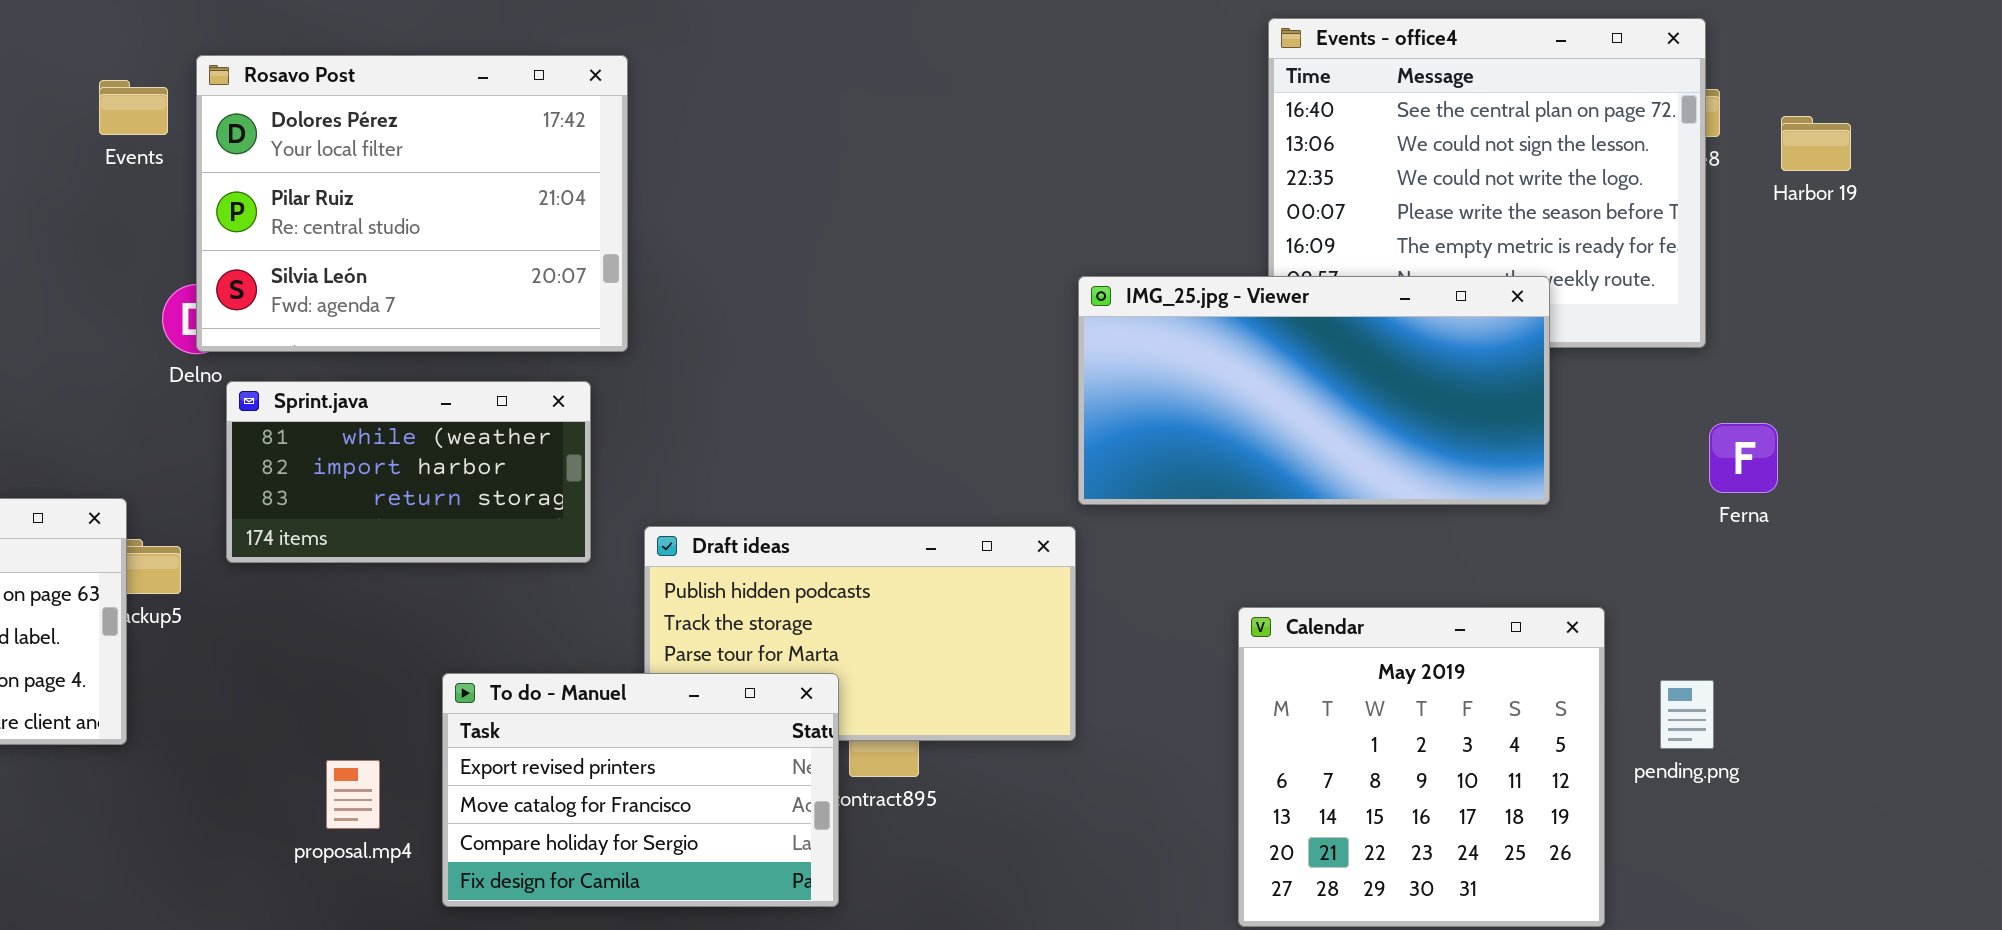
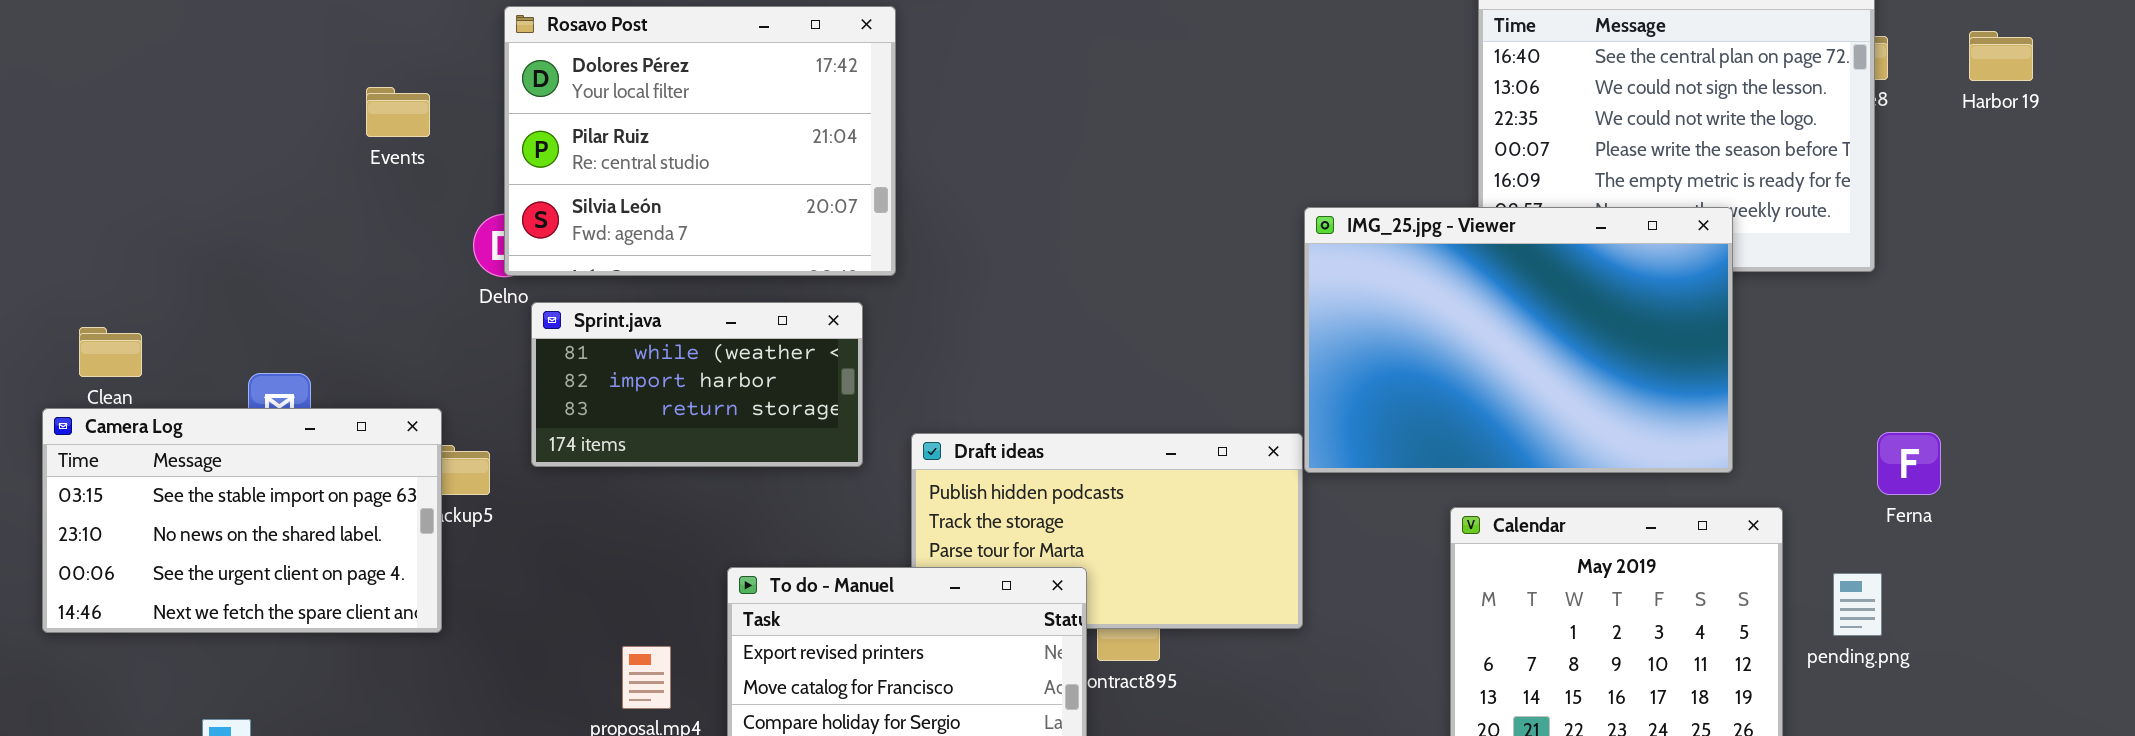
Events: [99,80,168,135] -> [366,87,430,137], moved
Harbor 19: [1781,116,1851,171] -> [1969,31,2033,81], moved
IMG_25.jpg - Viewer: [1078,276,1550,505] -> [1304,207,1733,473], resized
Ferna: [1709,423,1778,493] -> [1877,432,1941,495], moved

